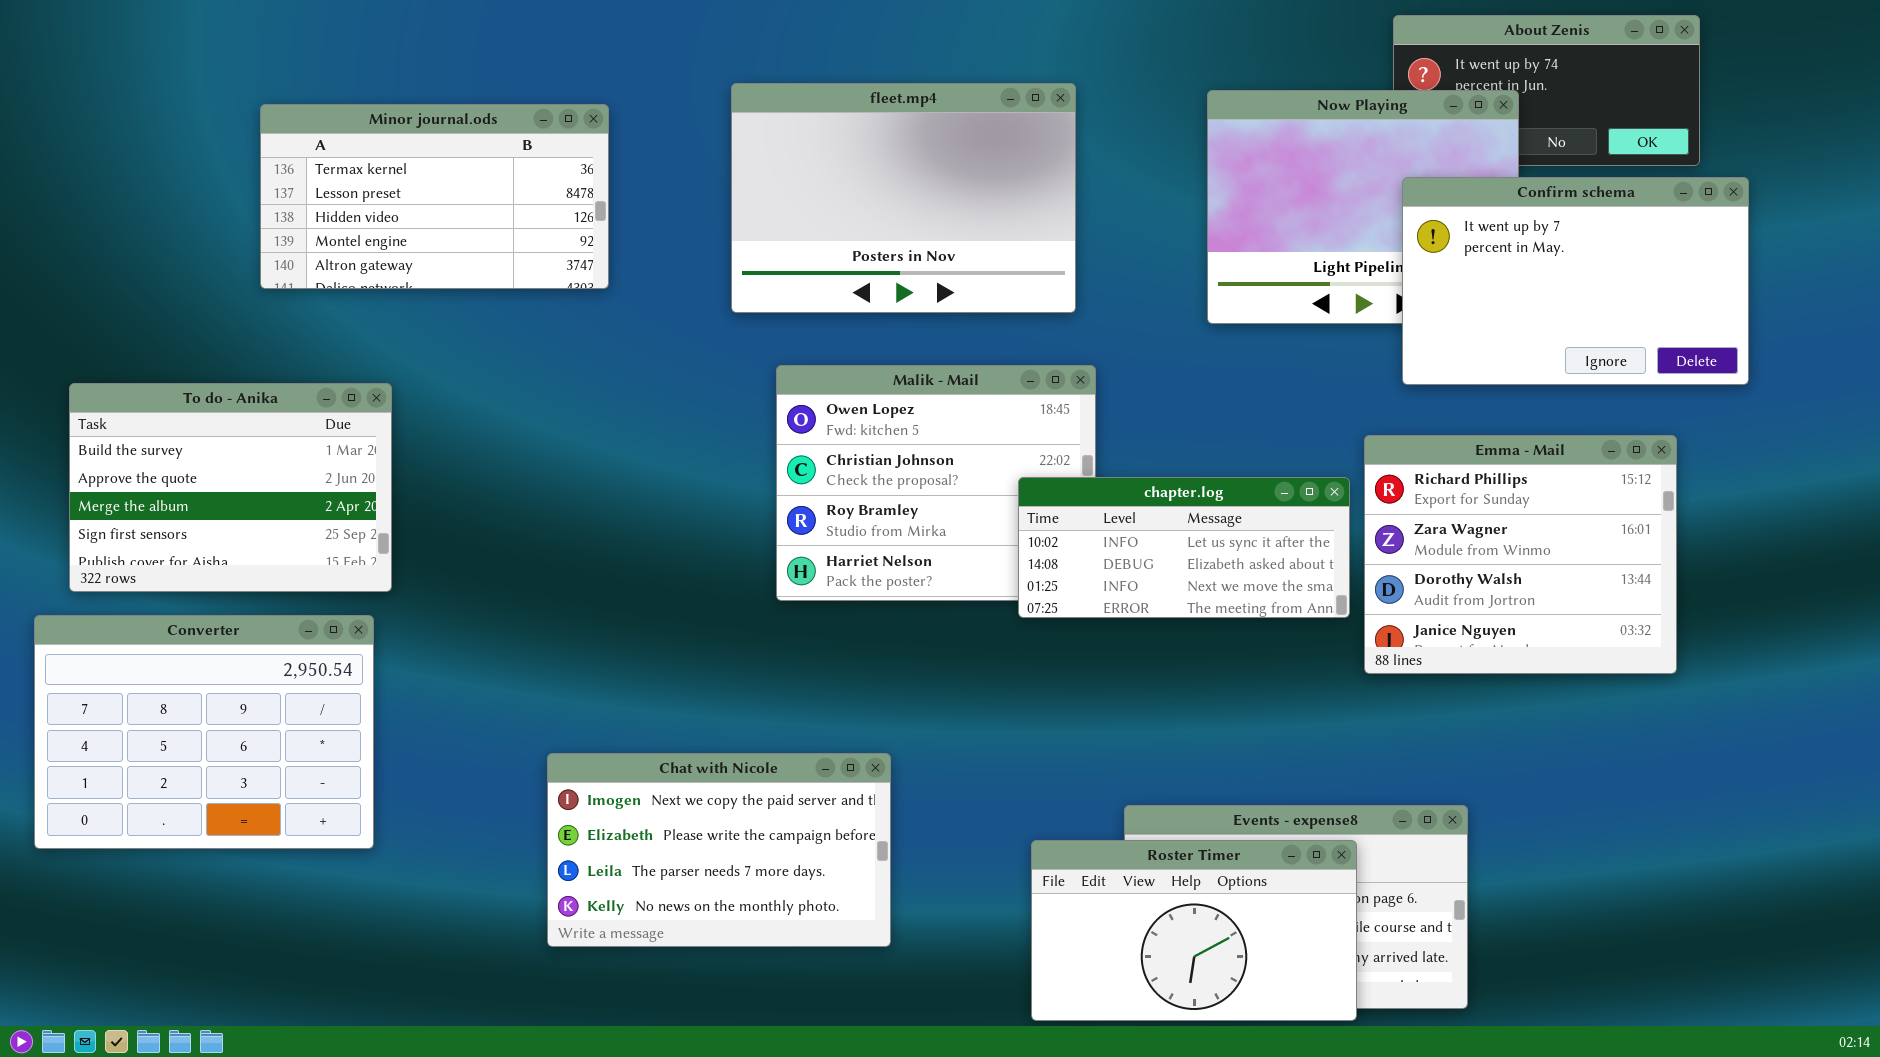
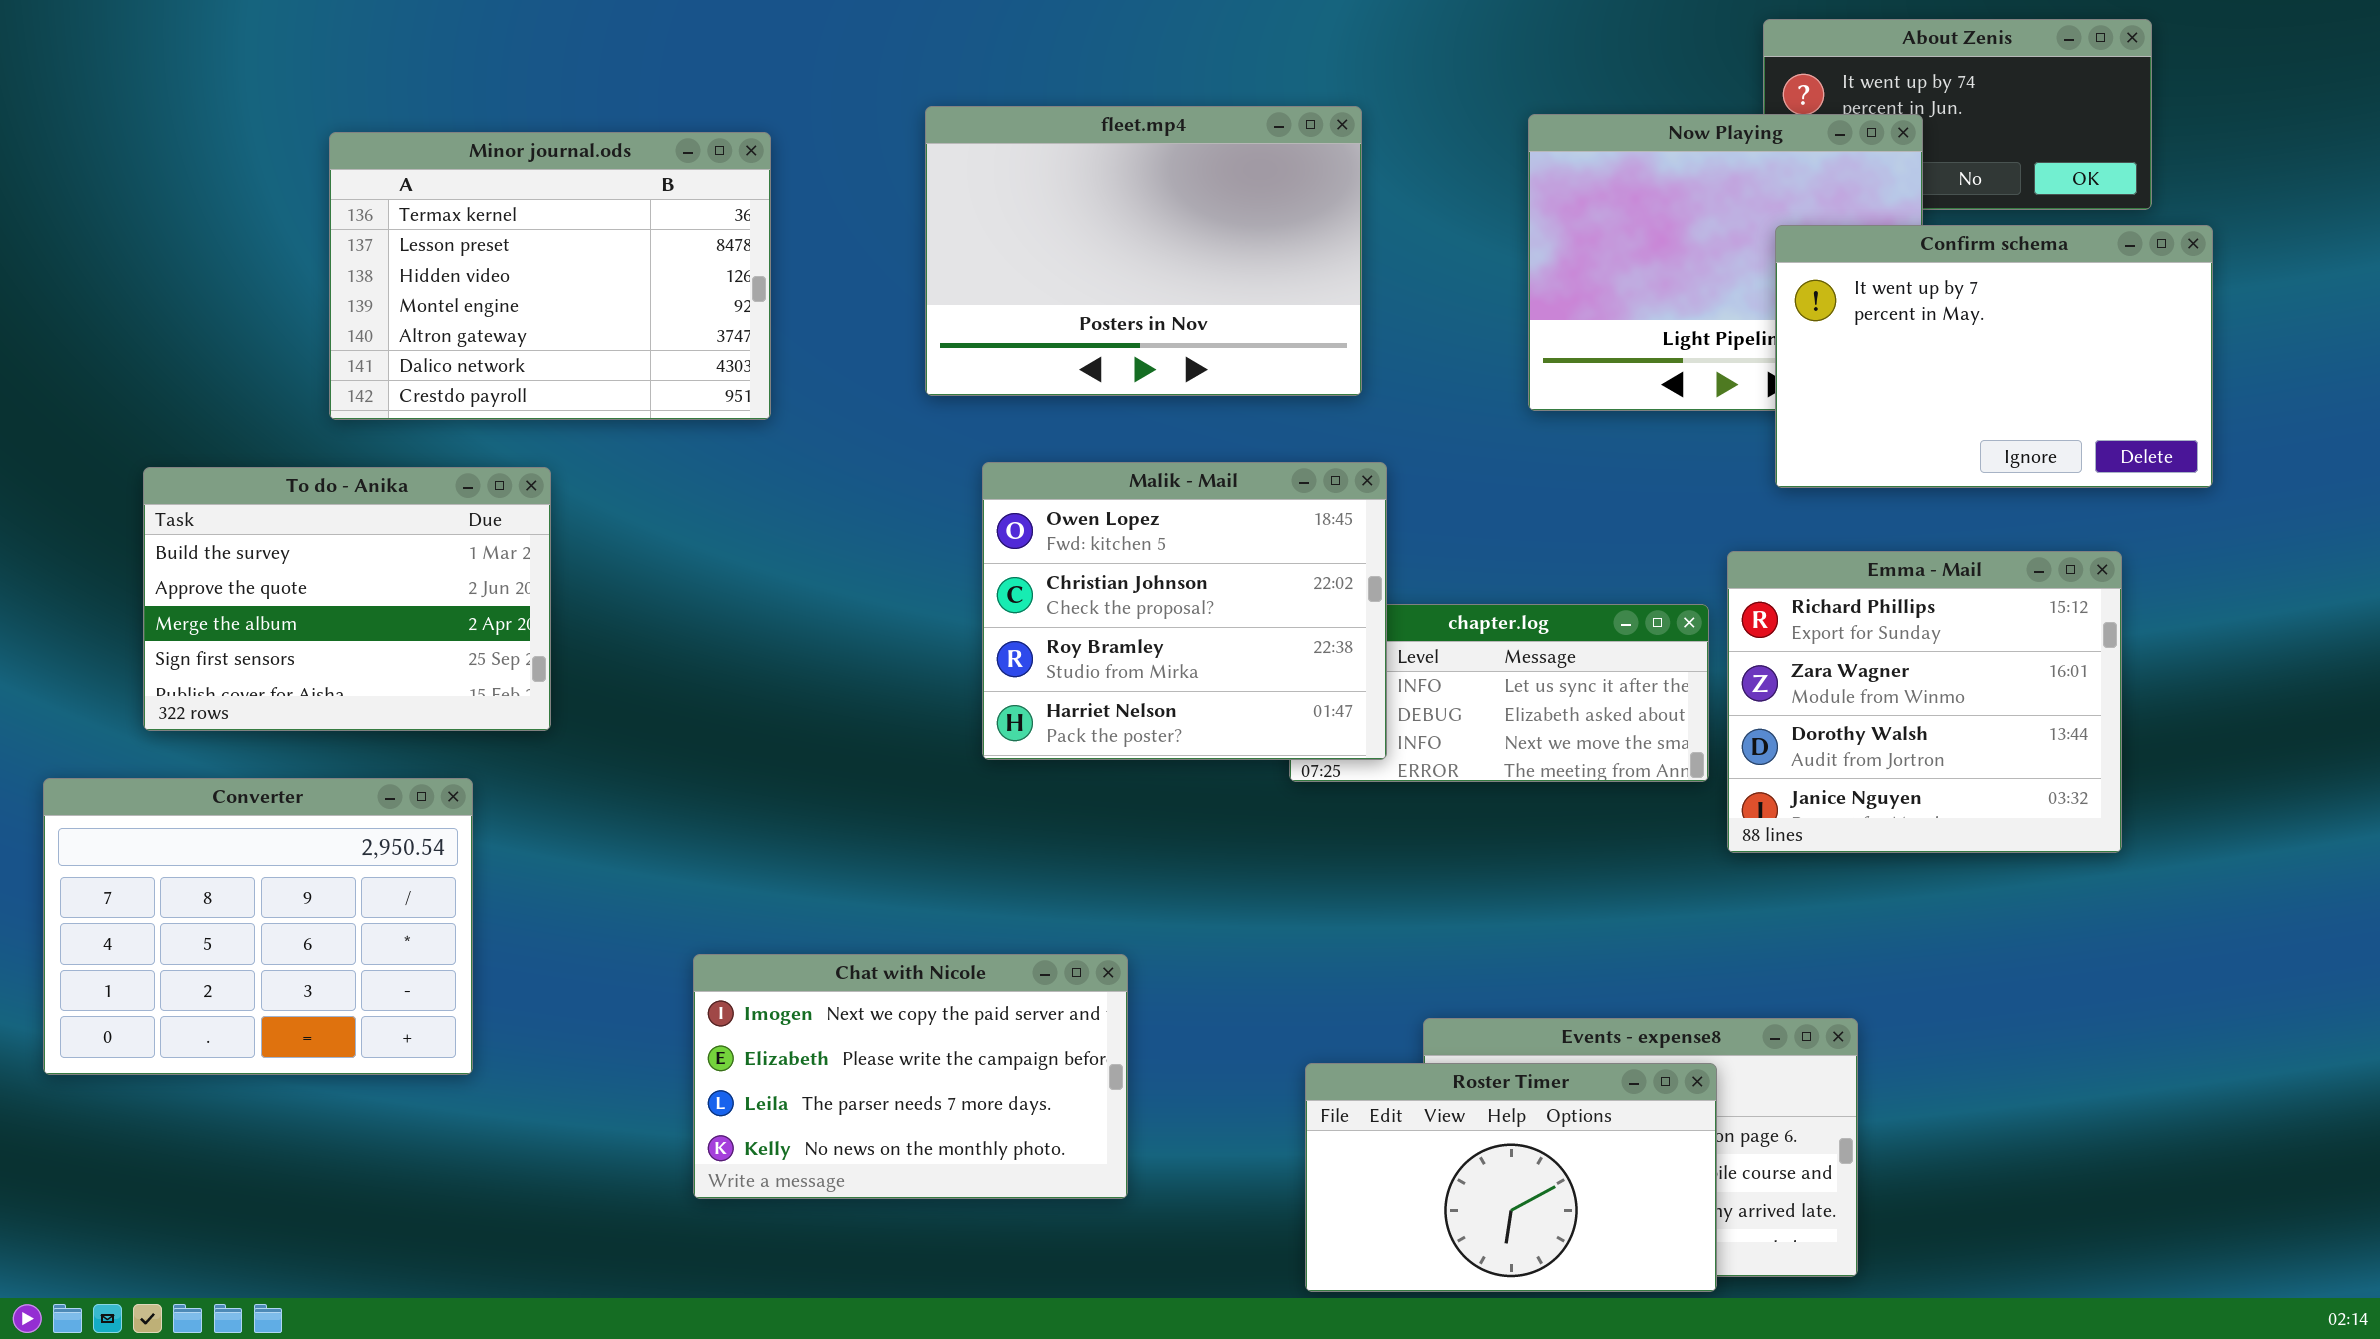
Minor journal.ods: [260,104,609,289] -> [329,132,771,420], resized
Malik - Mail: [776,365,1096,601] -> [982,462,1387,760], raised
To do - Anika: [69,383,392,592] -> [143,467,551,731], moved

